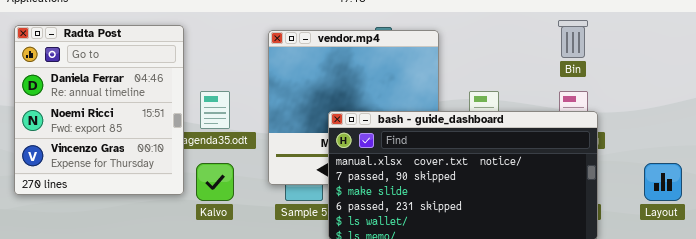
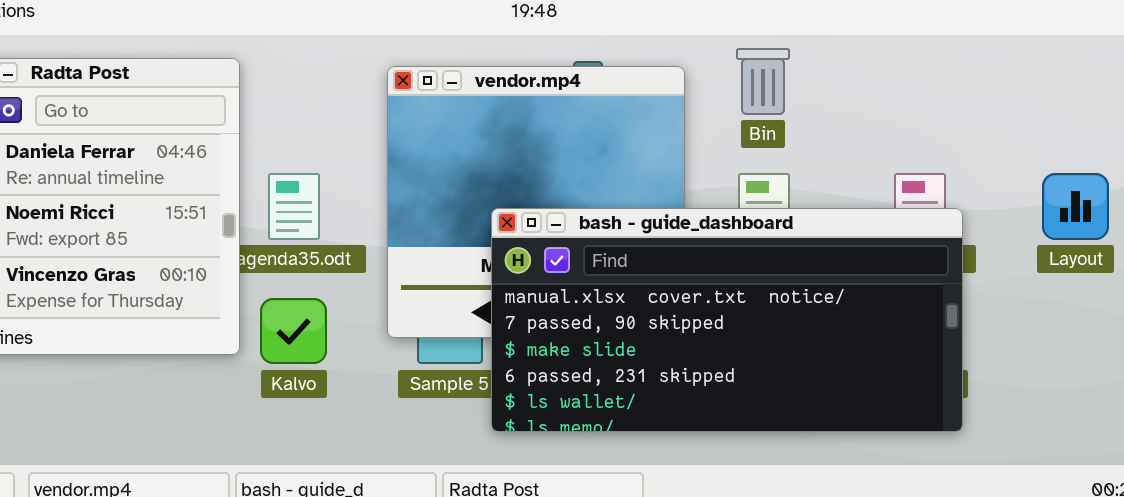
Bin: [558,20,588,58] -> [736,48,790,115], moved
Layout: [644,163,682,201] -> [1042,173,1109,240], moved

